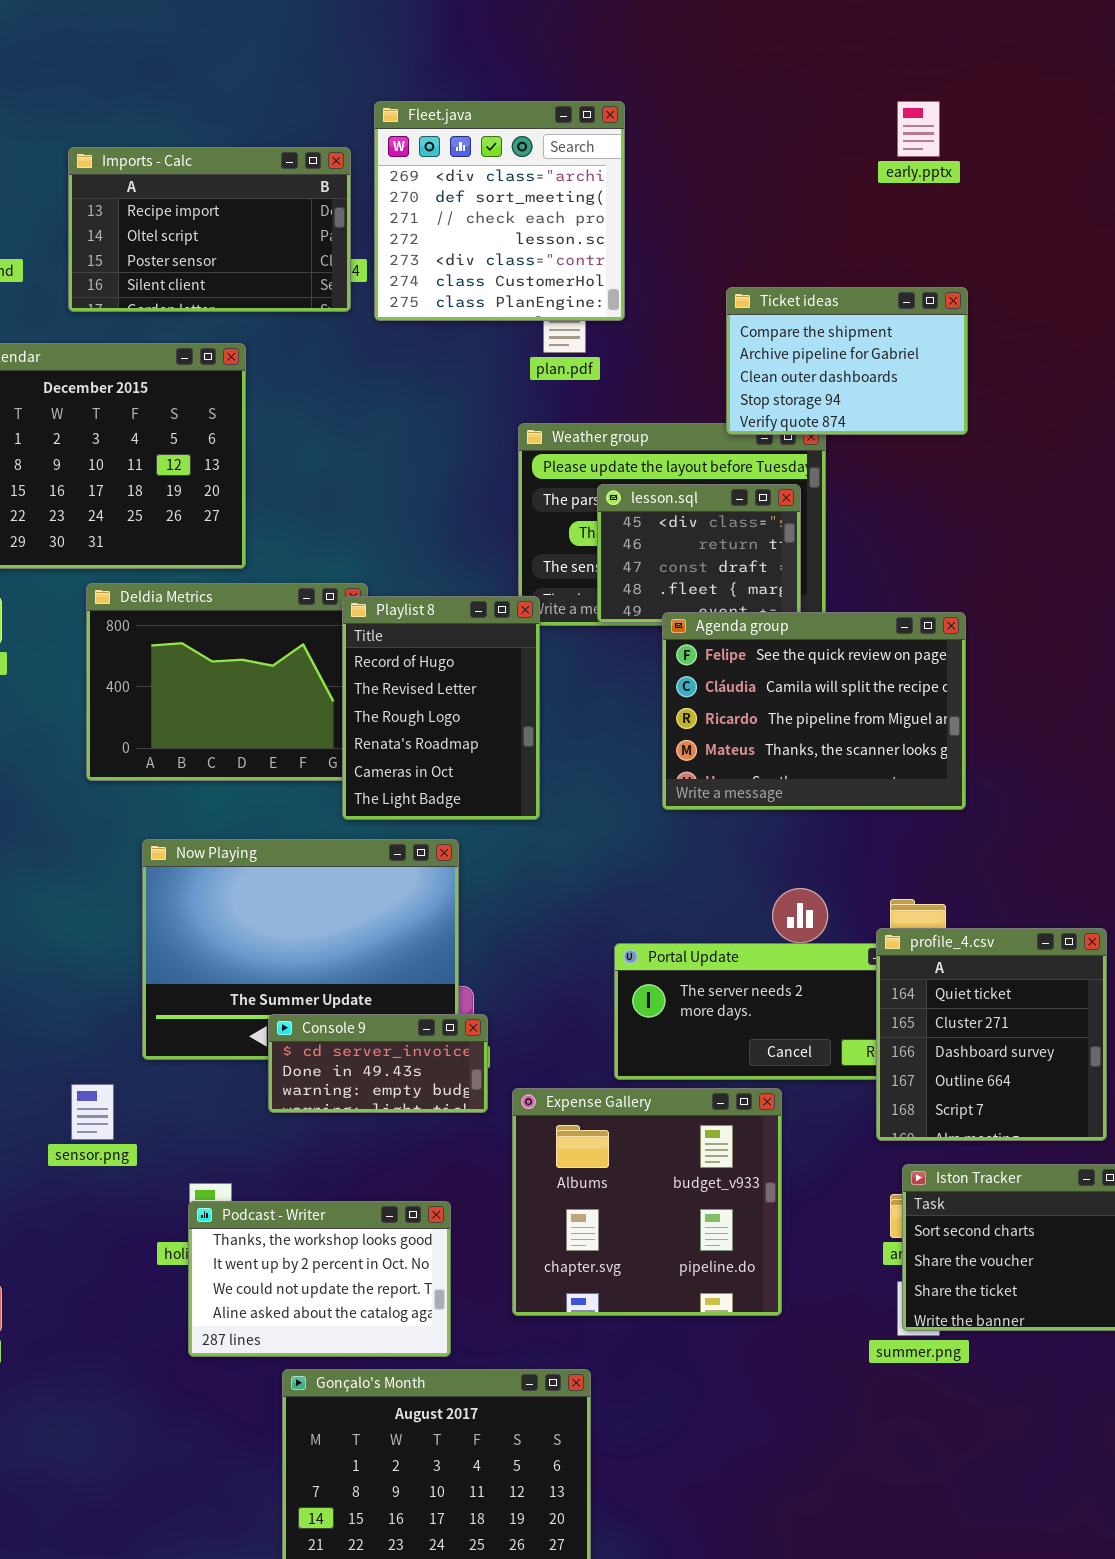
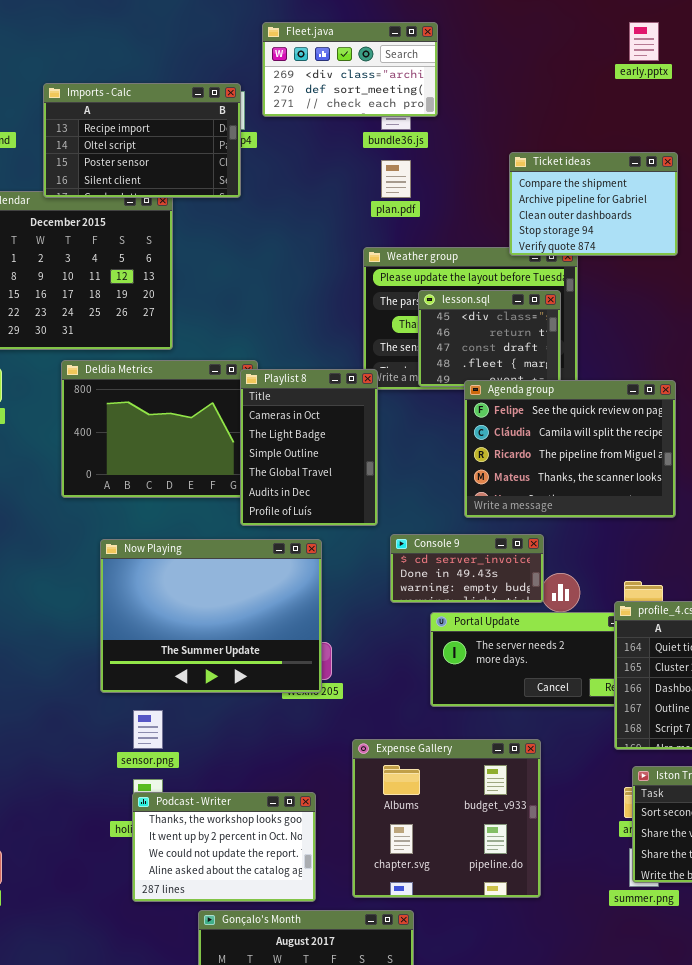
Fleet.java: [374,101,625,321] -> [262,22,438,117], resized
Imports - Calc: [68,147,351,312] -> [43,83,241,198], moved
Playlist 8: [342,596,540,820] -> [240,369,378,526], scrolled down 4 rows
Console 9: [268,1014,488,1113] -> [390,534,544,603], moved
sensor.png: [71,1084,114,1140] -> [133,710,163,749], moved
Expense Gallery: [512,1088,782,1316] -> [352,739,541,898], moved

